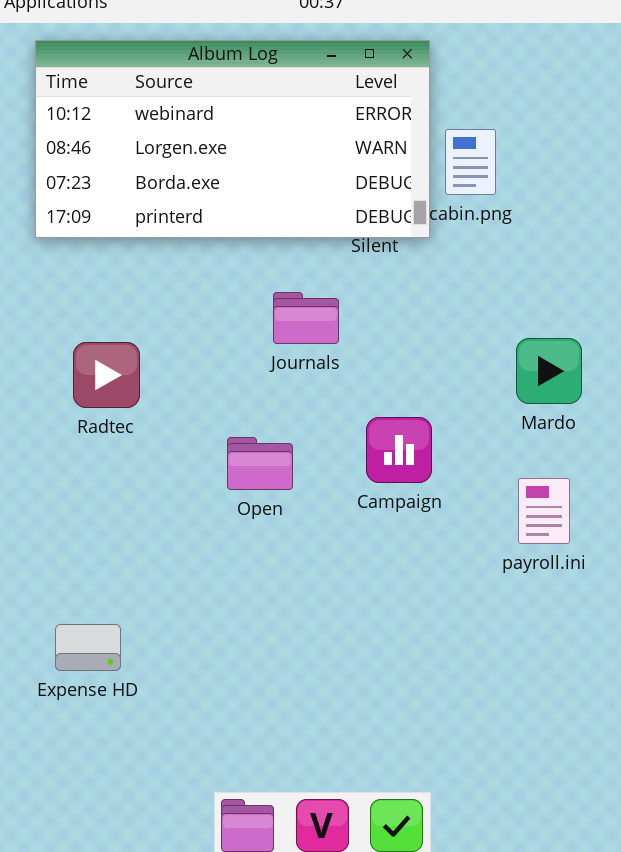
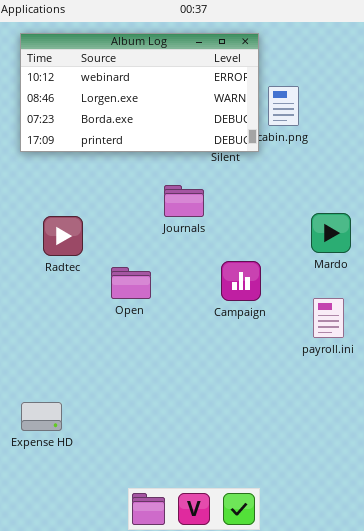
Open: [227,437,293,490] -> [111,267,151,299], moved
Expense HD: [55,624,121,671] -> [21,402,62,431], moved

